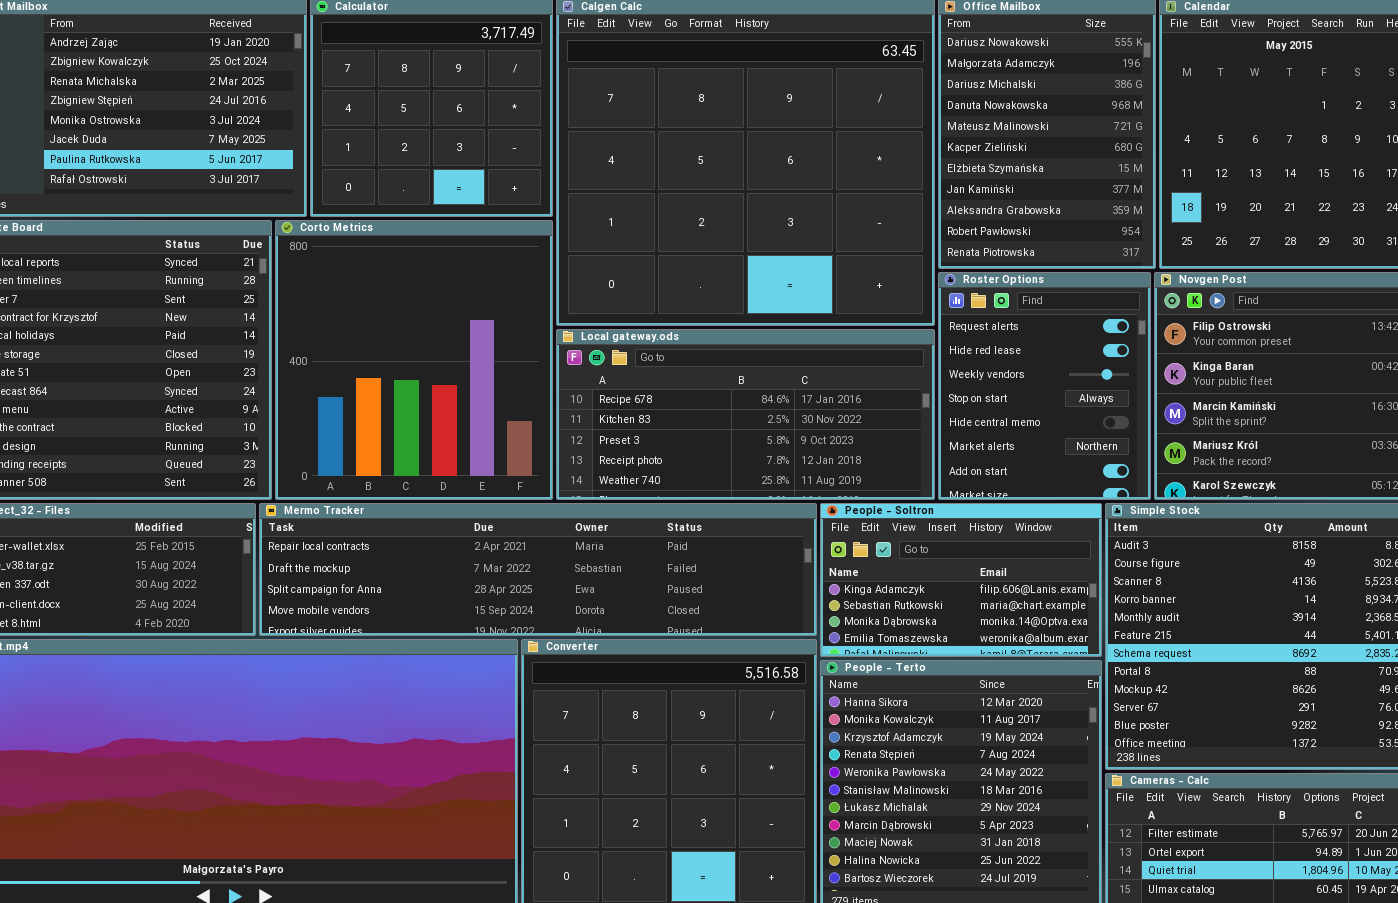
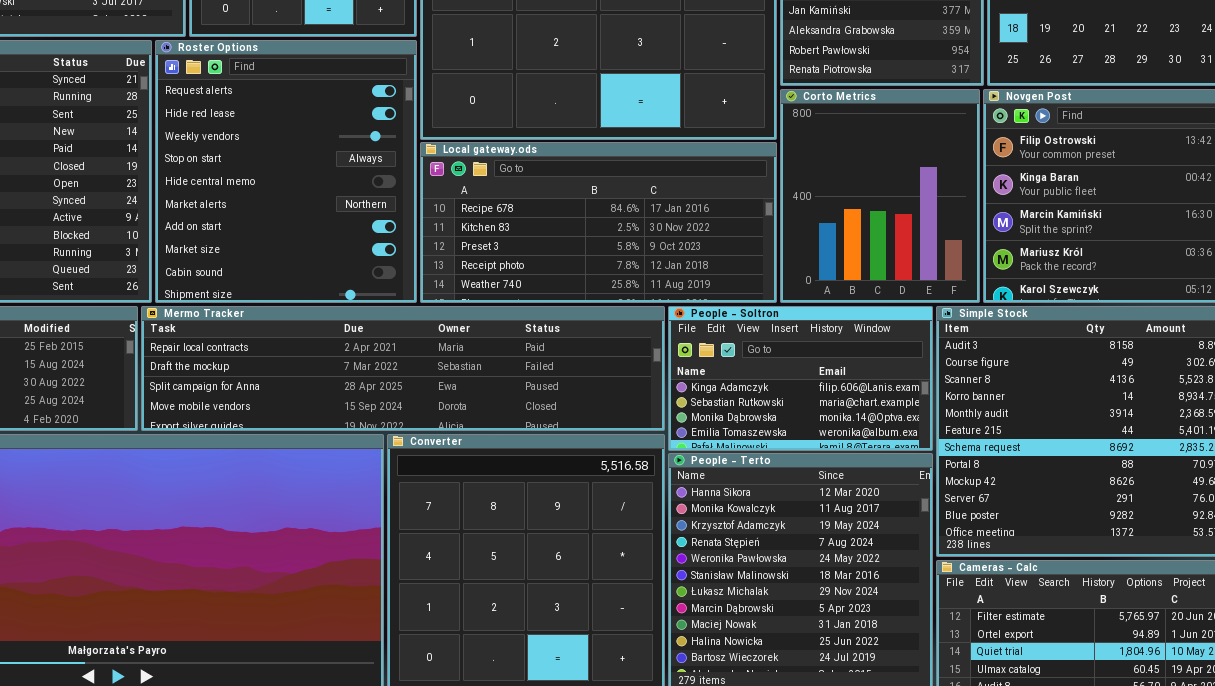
Corto Metrics: [275,220,553,500] -> [780,89,980,303], moved, resized
Roster Options: [938,272,1151,500] -> [155,40,417,303], moved, resized

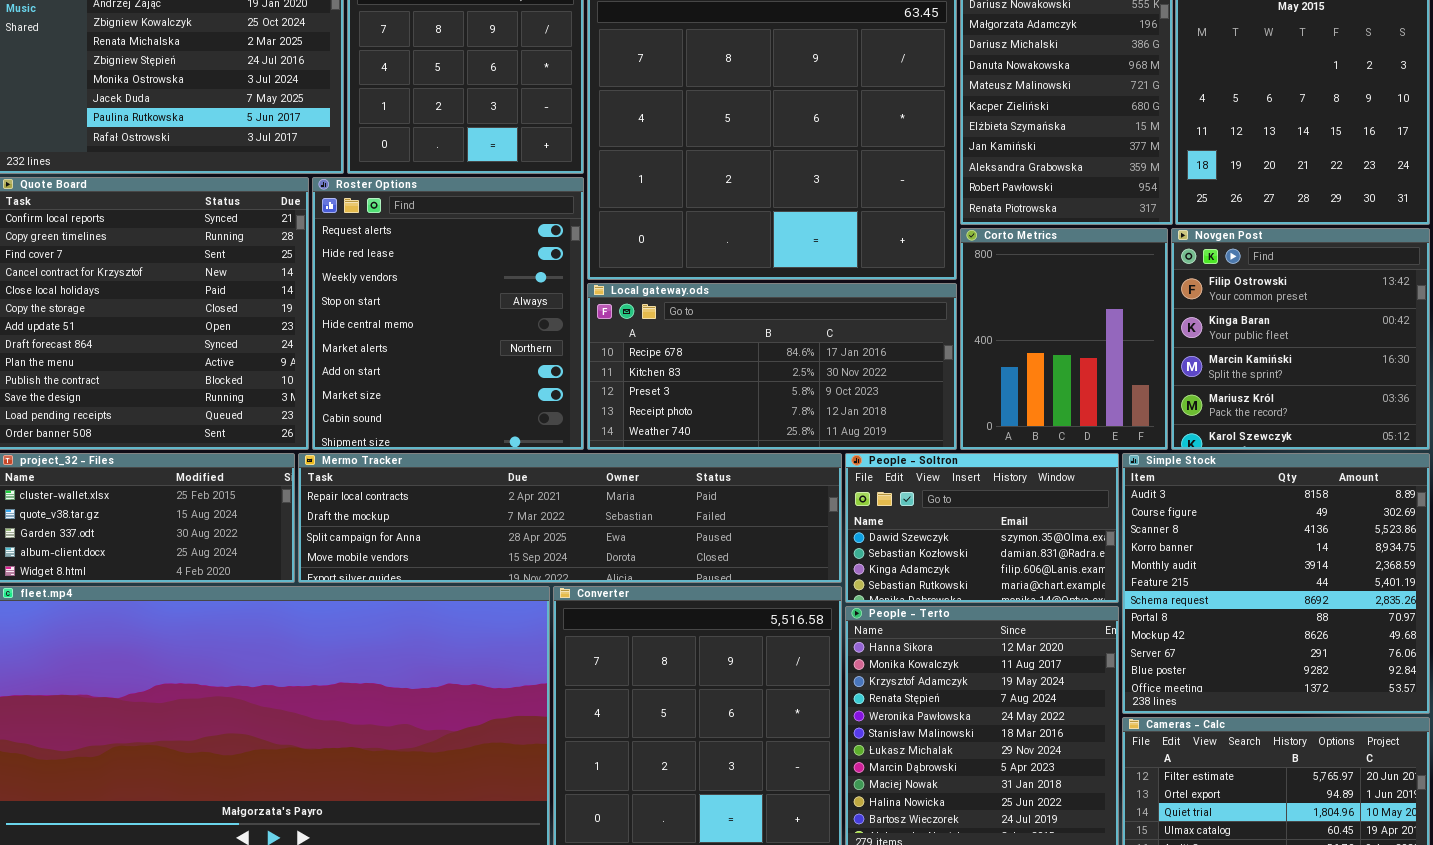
People - Soltron: [668,306,933,451] -> [845,453,1119,603], scrolled up 2 rows

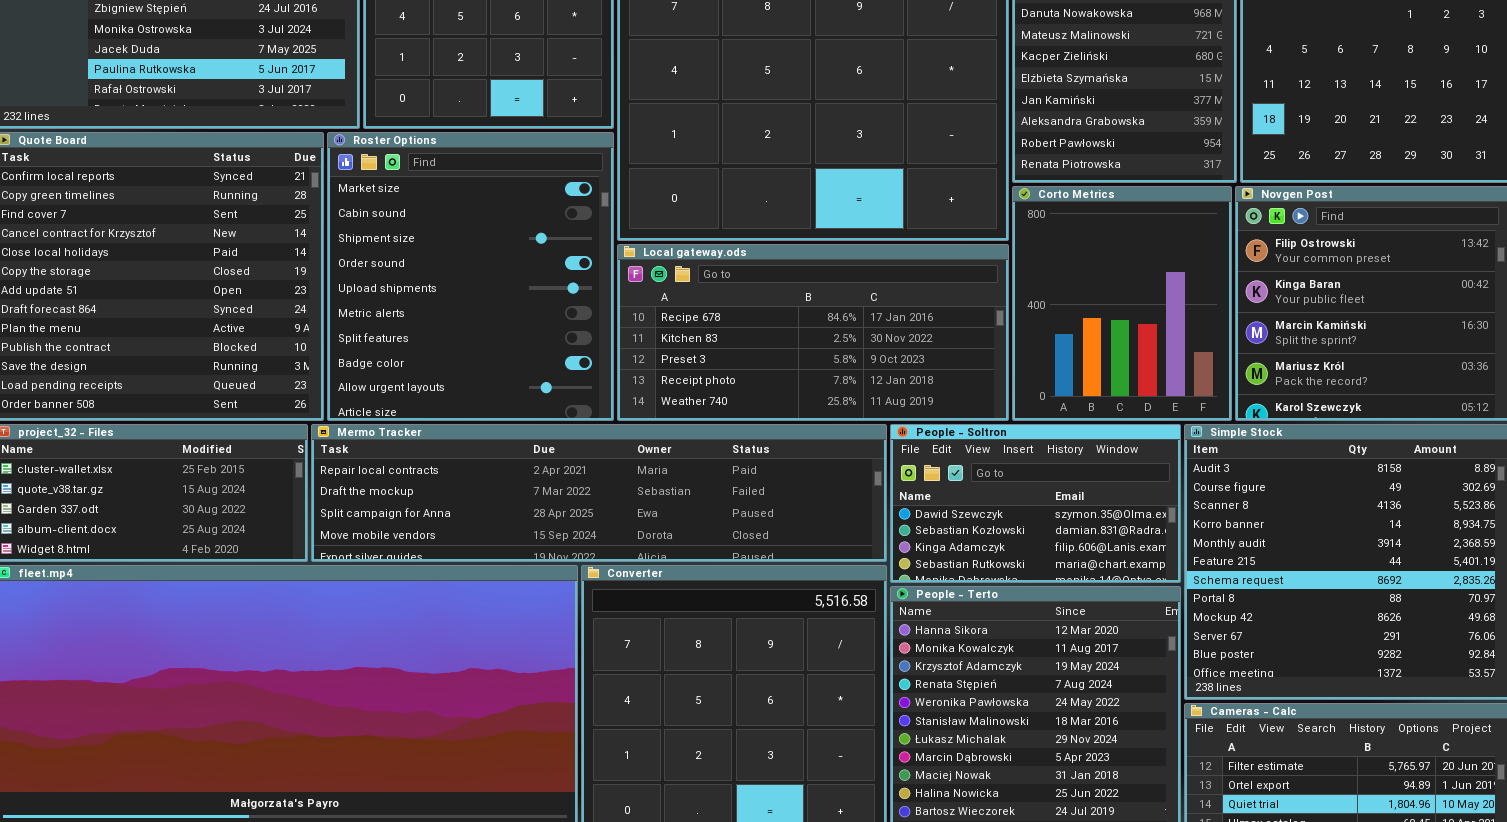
Roster Options: [312,177,584,450] -> [327,132,614,421], scrolled down 7 rows

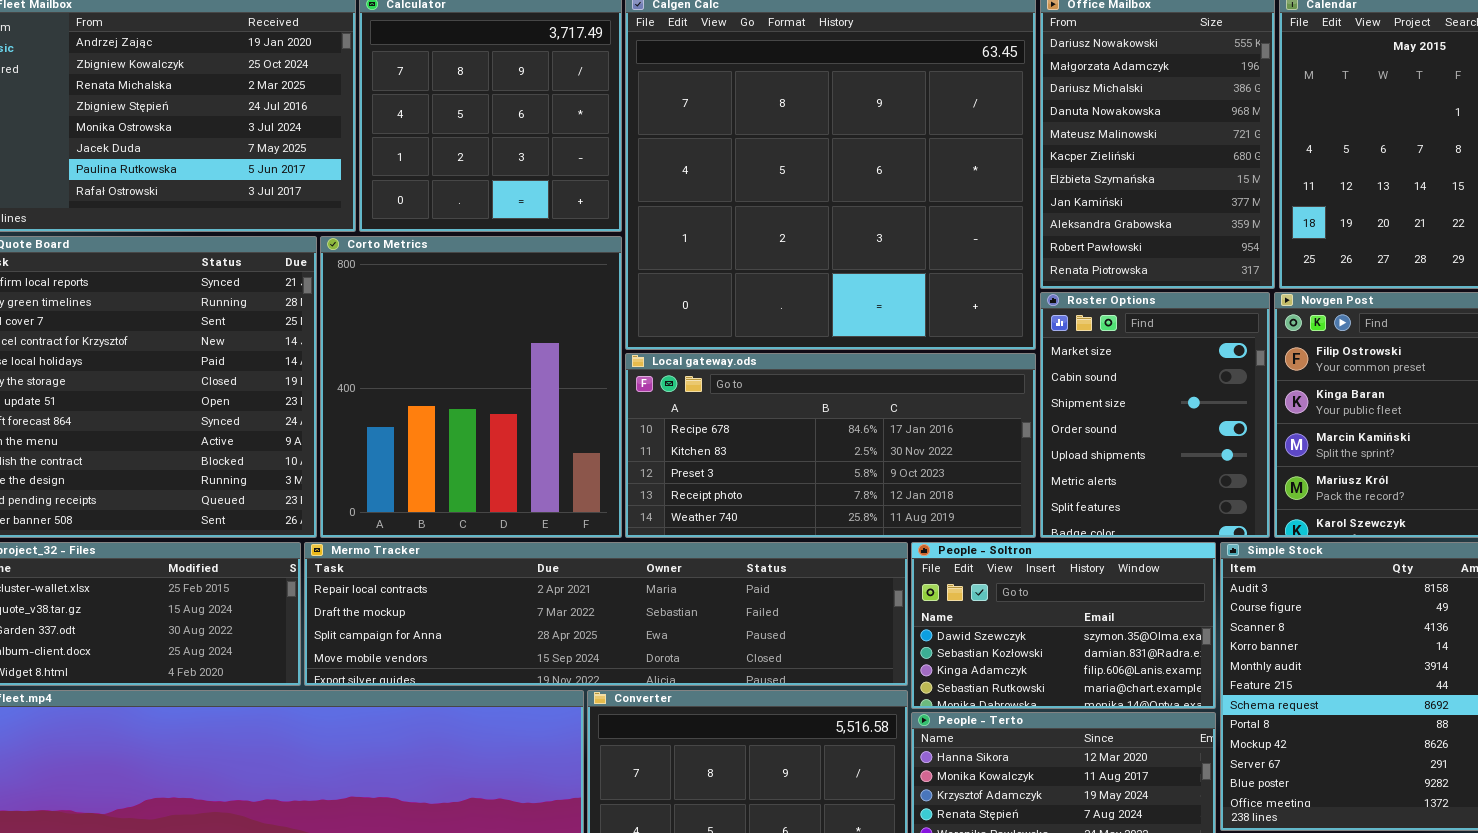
Roster Options: [327,132,614,421] -> [1040,292,1270,538], moved, resized
Corto Metrics: [1012,186,1232,421] -> [320,236,622,538], moved, resized

